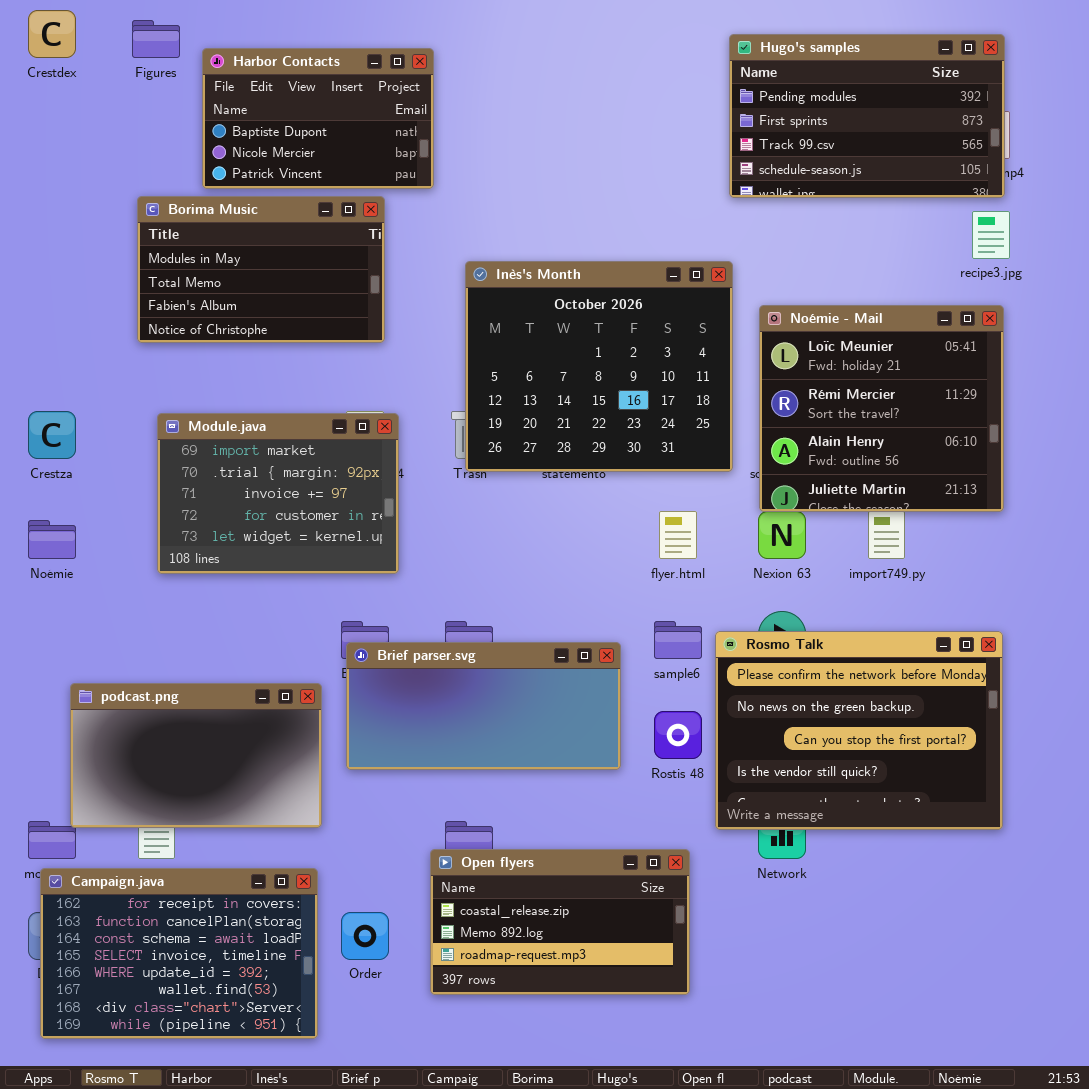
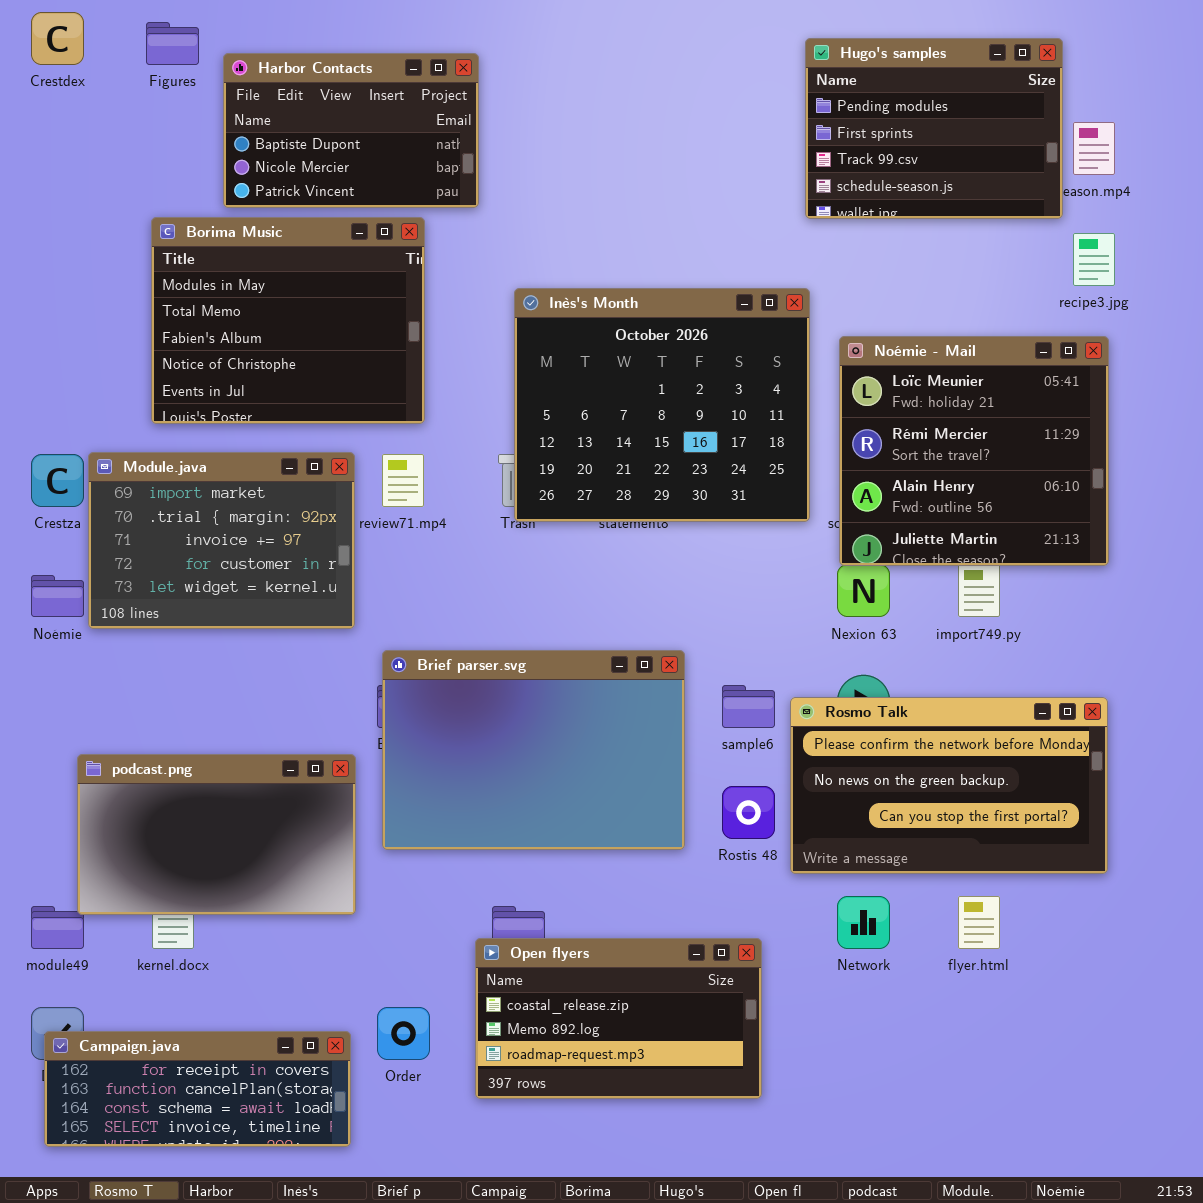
Hugo's samples: [729,34,1005,198] -> [805,38,1063,219], resized
Borima Music: [137,196,385,343] -> [151,217,425,424], resized
Module.java: [157,413,399,574] -> [88,452,355,629], moved
flyer.html: [659,511,697,559] -> [958,896,1000,949], moved
Rosmo Talk: [715,631,1003,830] -> [790,697,1108,874], resized
Brief parser.svg: [346,642,621,770] -> [382,650,685,850], resized
Campaign.java: [40,868,318,1039] -> [44,1031,351,1147], resized

